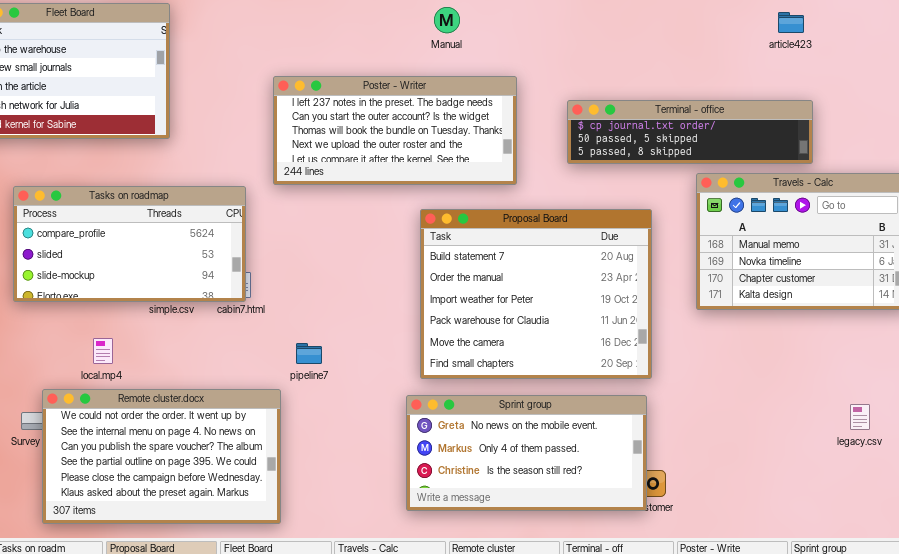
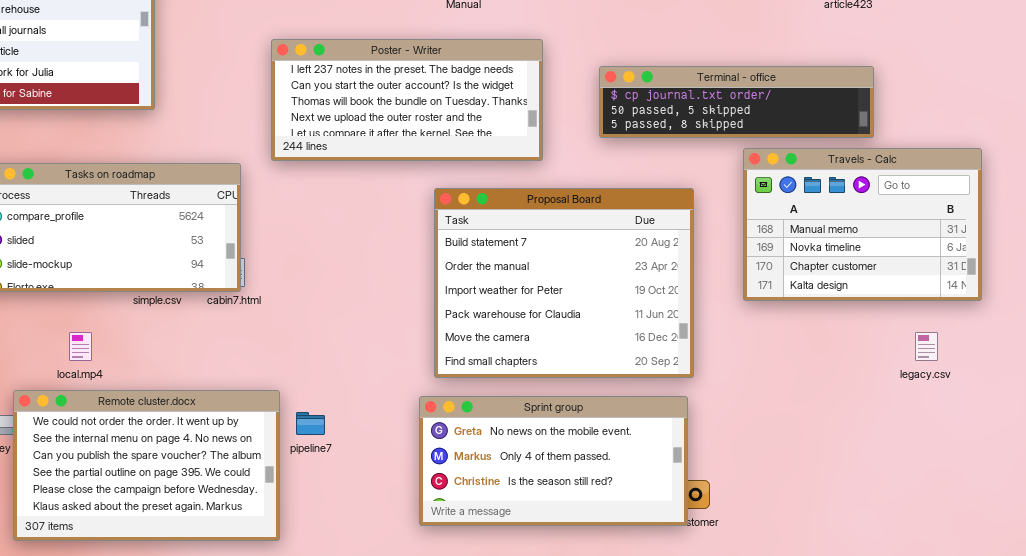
pipeline7: [296,343,322,364] -> [296,412,325,435], moved
legacy.csv: [850,404,870,430] -> [915,332,938,361], moved

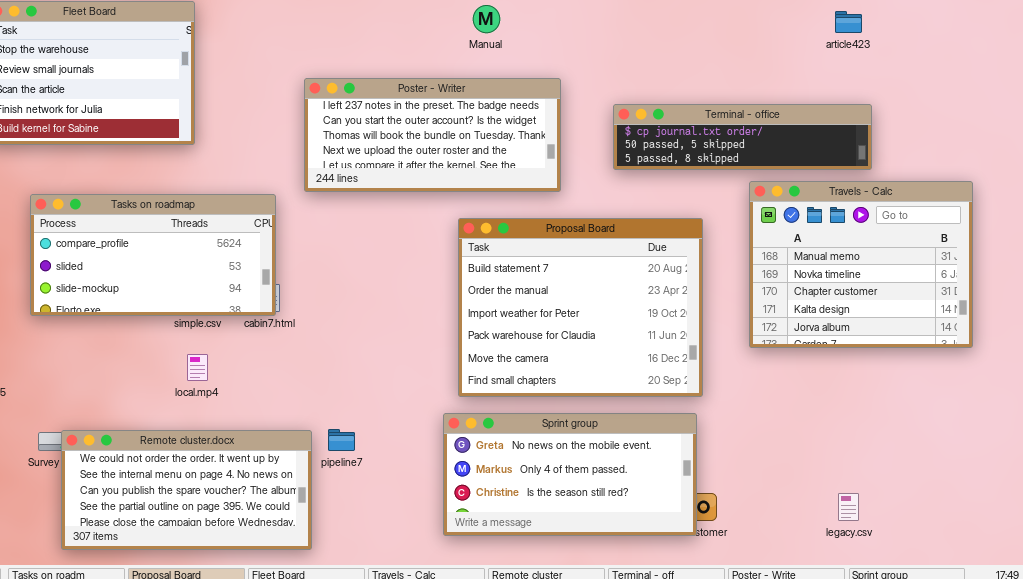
Travels - Calc: [743,148,982,301] -> [749,181,973,348], resized
local.mp4: [69,332,92,361] -> [187,354,208,381], moved
legacy.csv: [915,332,938,361] -> [838,493,859,521], moved
Remote cluster.docx: [13,390,280,541] -> [61,430,312,550], resized

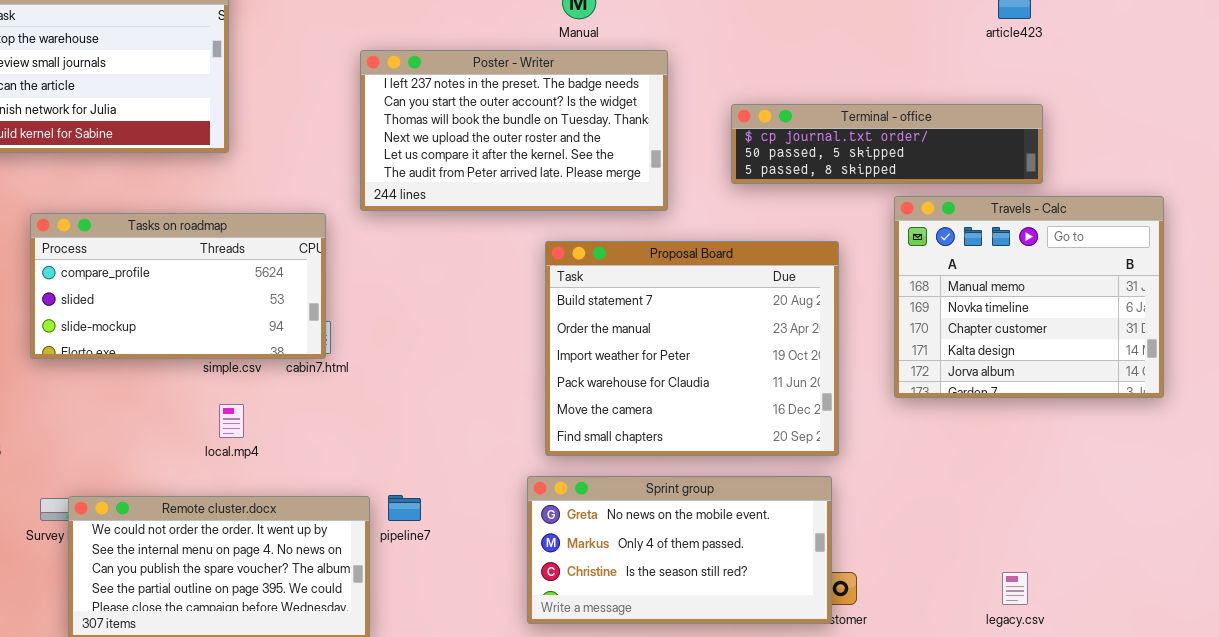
Poster - Writer: [304,78,561,192] -> [360,50,668,211], resized

